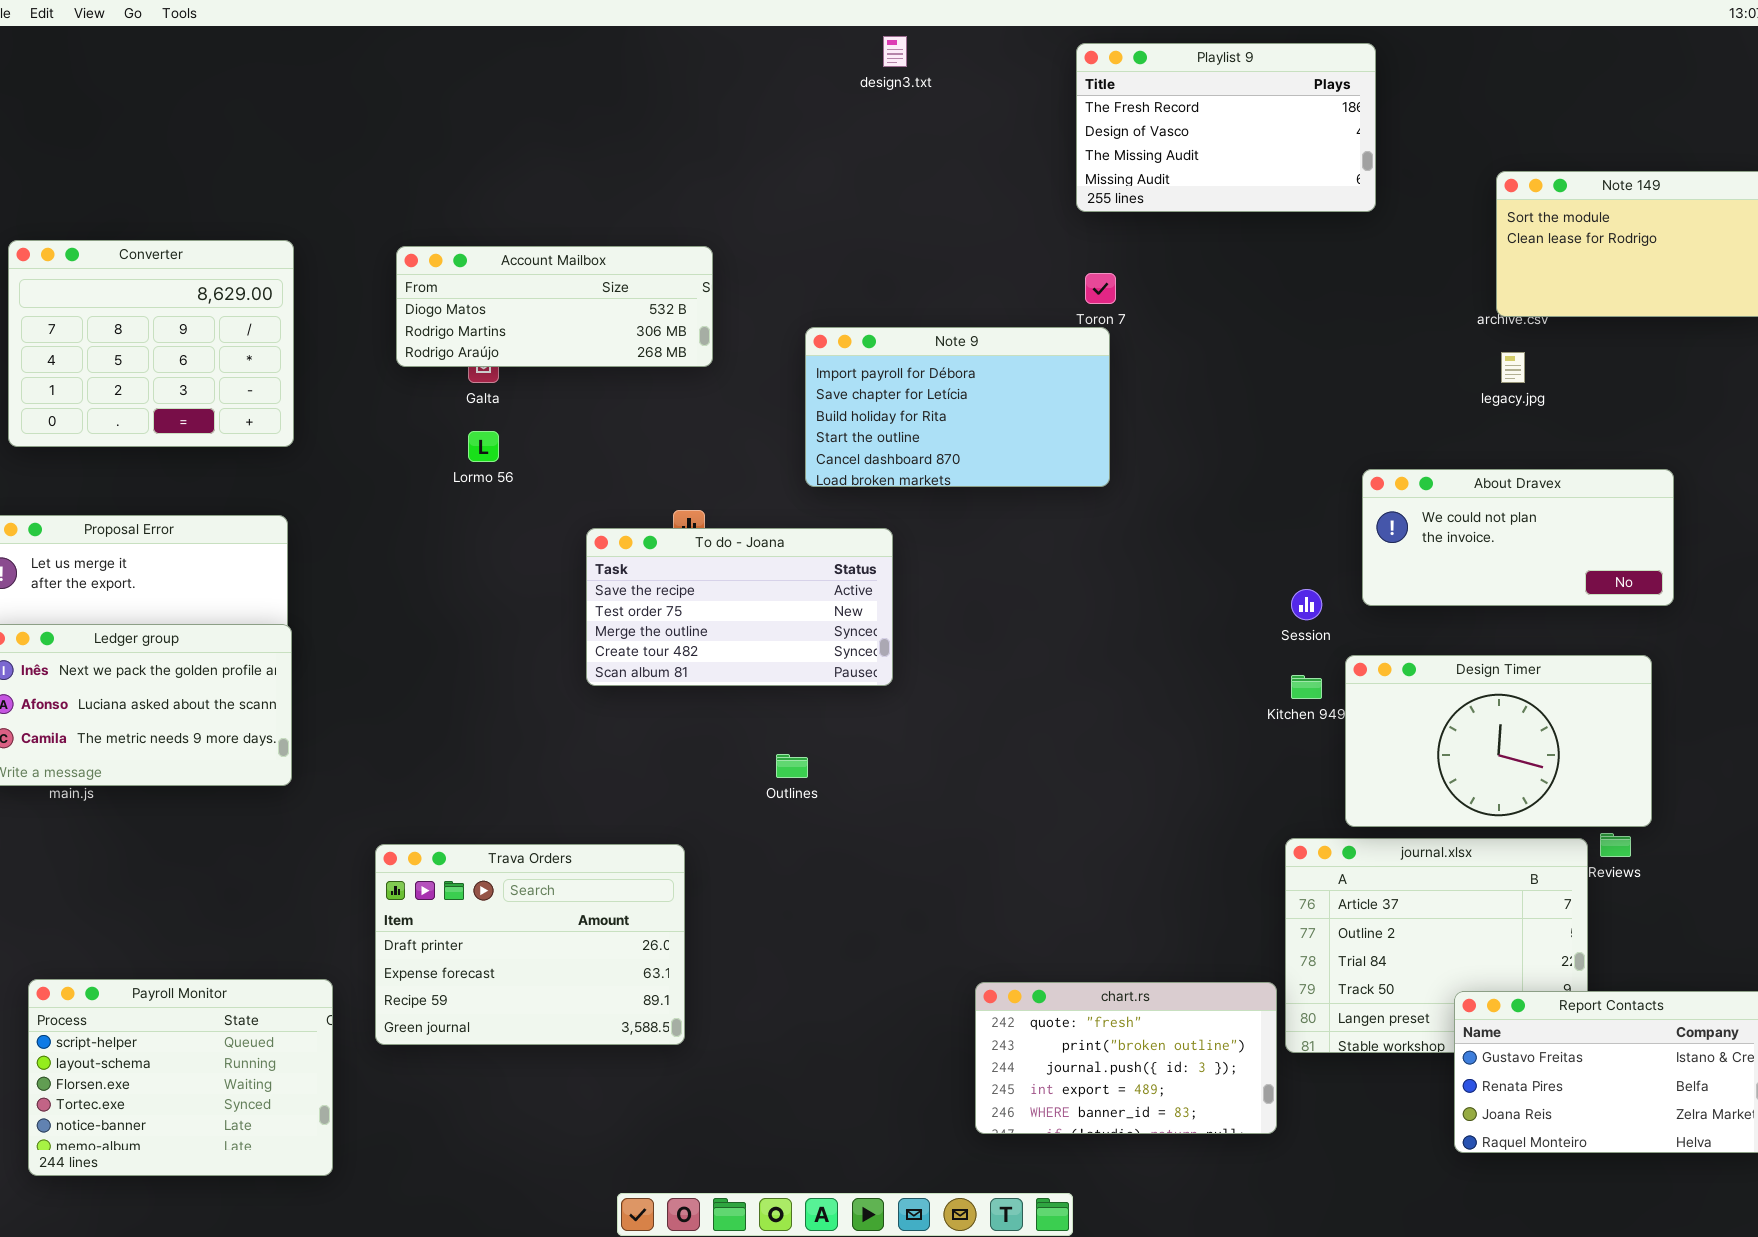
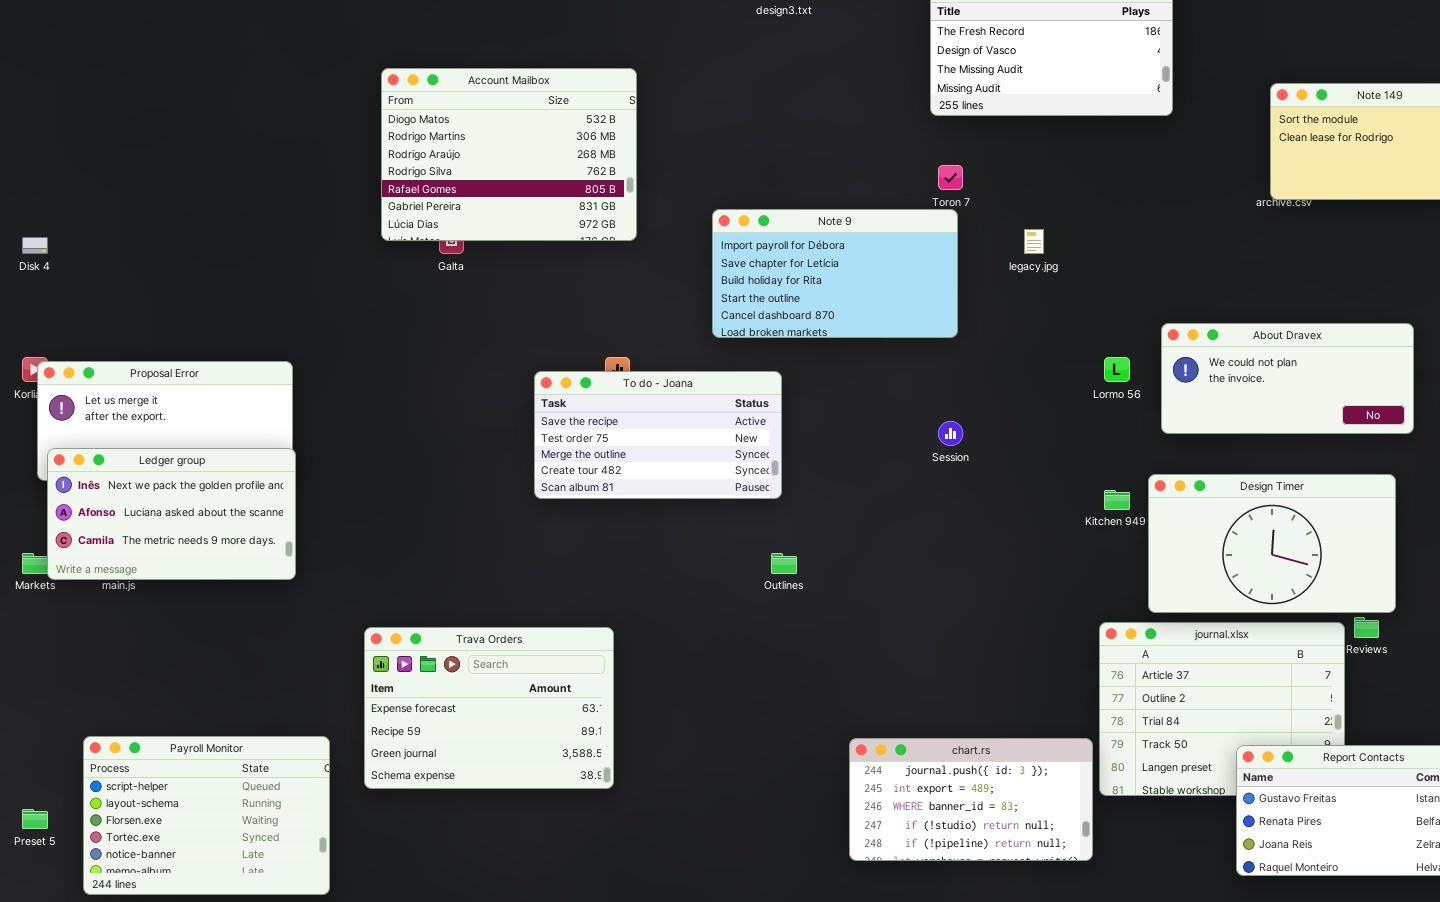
Converter: [8,240,294,447] -> none, closed
Account Mailbox: [396,246,713,367] -> [381,68,637,241], resized
legacy.jpg: [1501,352,1525,383] -> [1024,229,1044,254], moved
Lormo 56: [468,431,499,462] -> [1104,357,1130,382], moved
Session: [1291,589,1322,620] -> [938,421,963,446], moved
Outlines: [776,754,808,778] -> [771,553,797,574], moved
Trava Orders: [375,844,685,1045] -> [364,627,614,789], scrolled down 1 row
chart.rs: [975,982,1277,1134] -> [849,738,1093,861], scrolled down 2 rows

